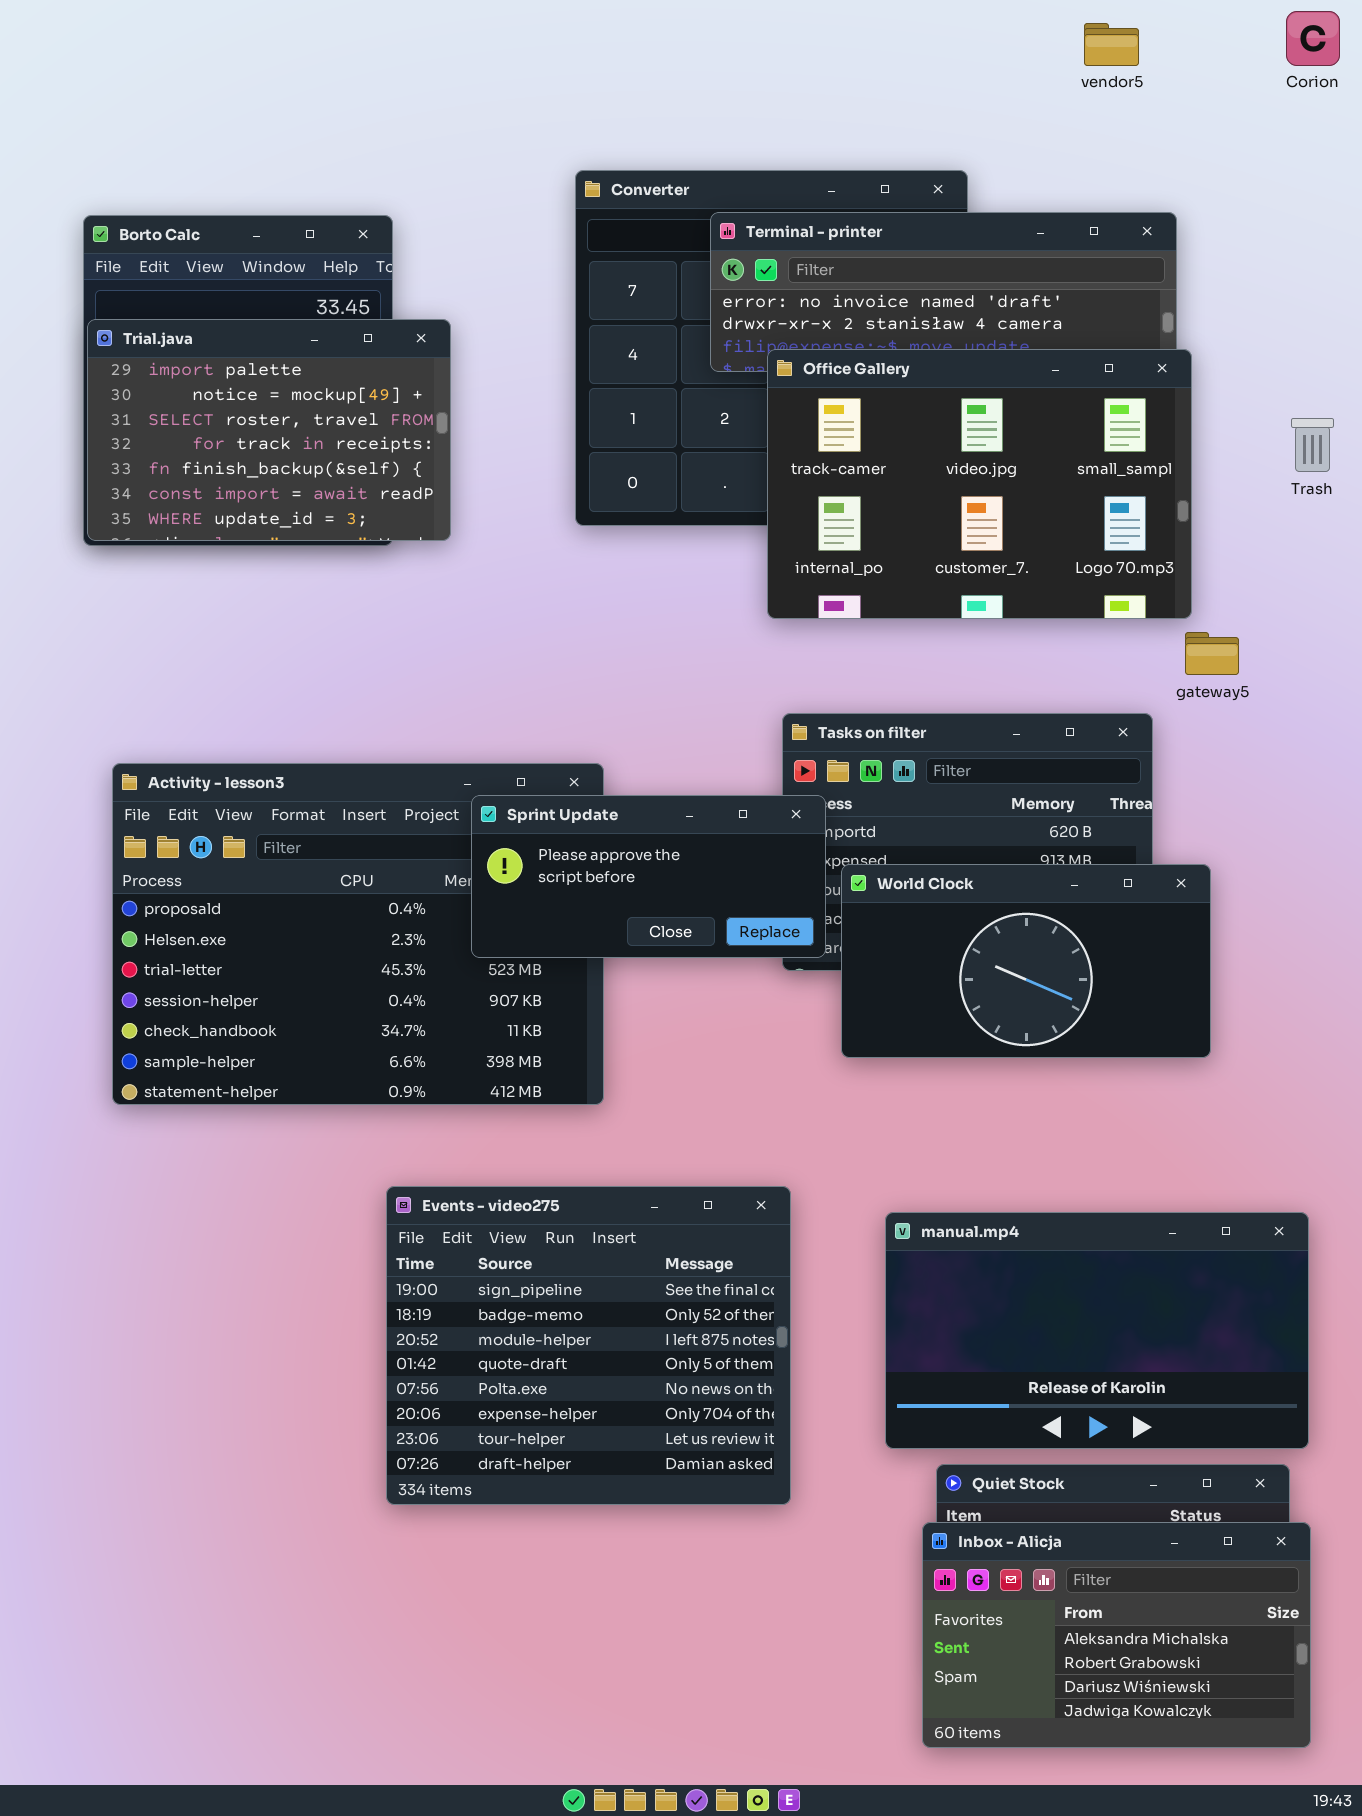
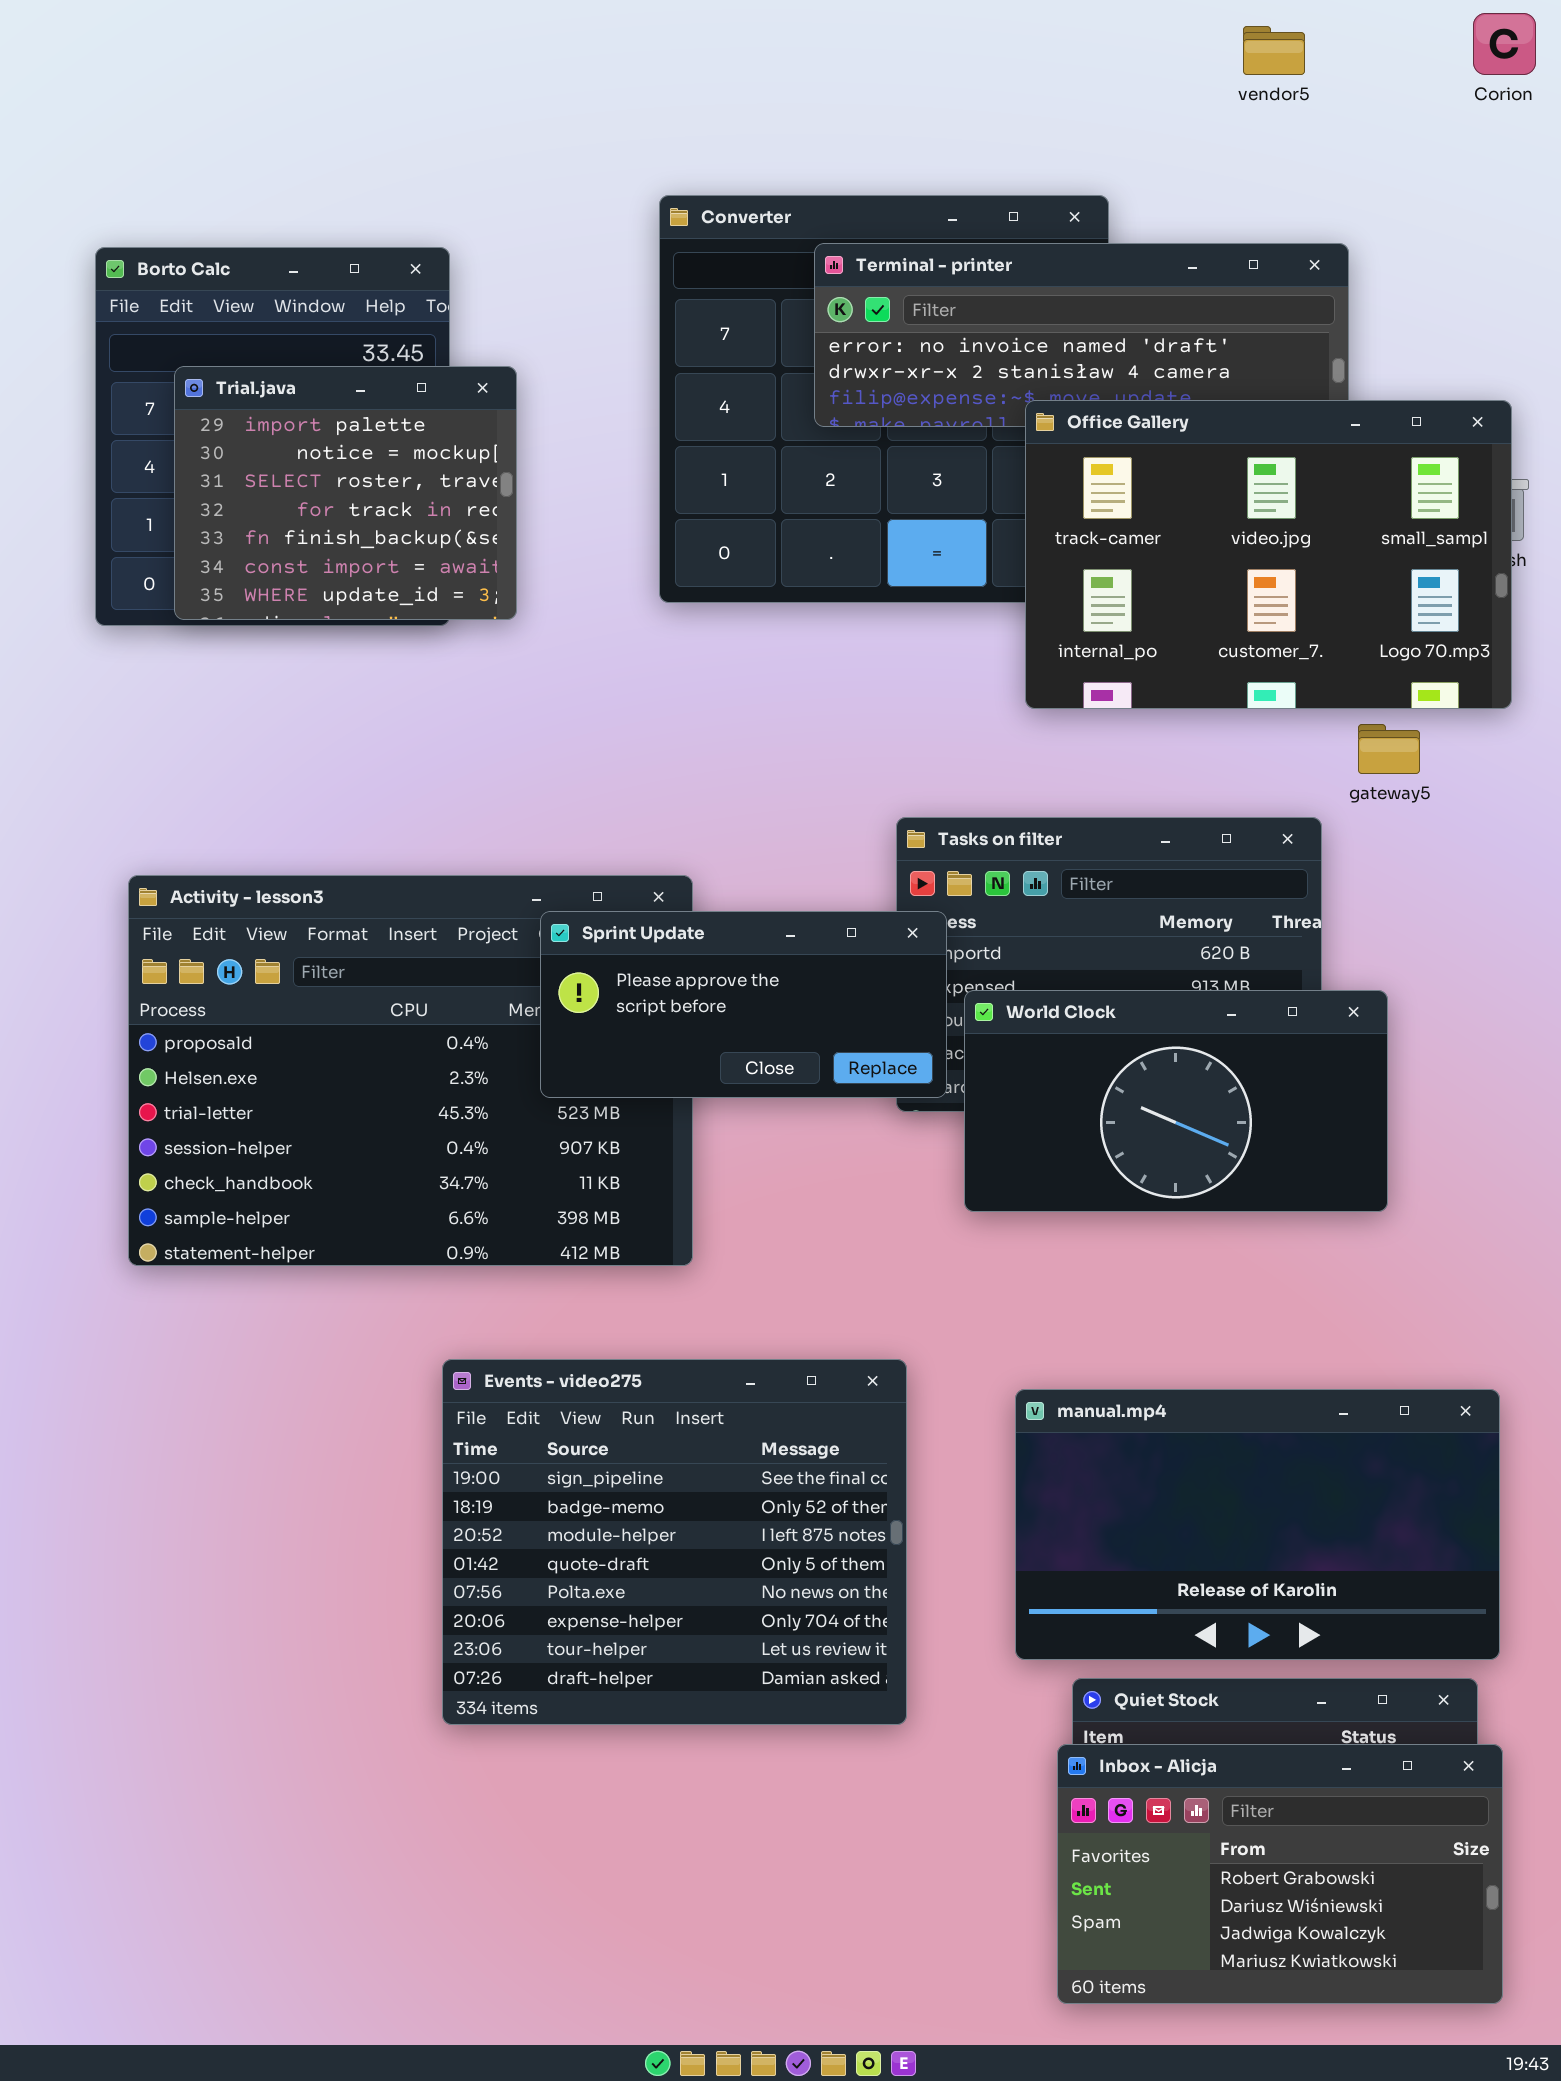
Trial.java: [87,319,451,541] -> [174,366,517,620], resized
Office Gallery: [767,349,1192,619] -> [1025,400,1512,709], moved
Inbox - Alicja: [922,1522,1311,1748] -> [1057,1744,1503,2004], scrolled down 1 row

